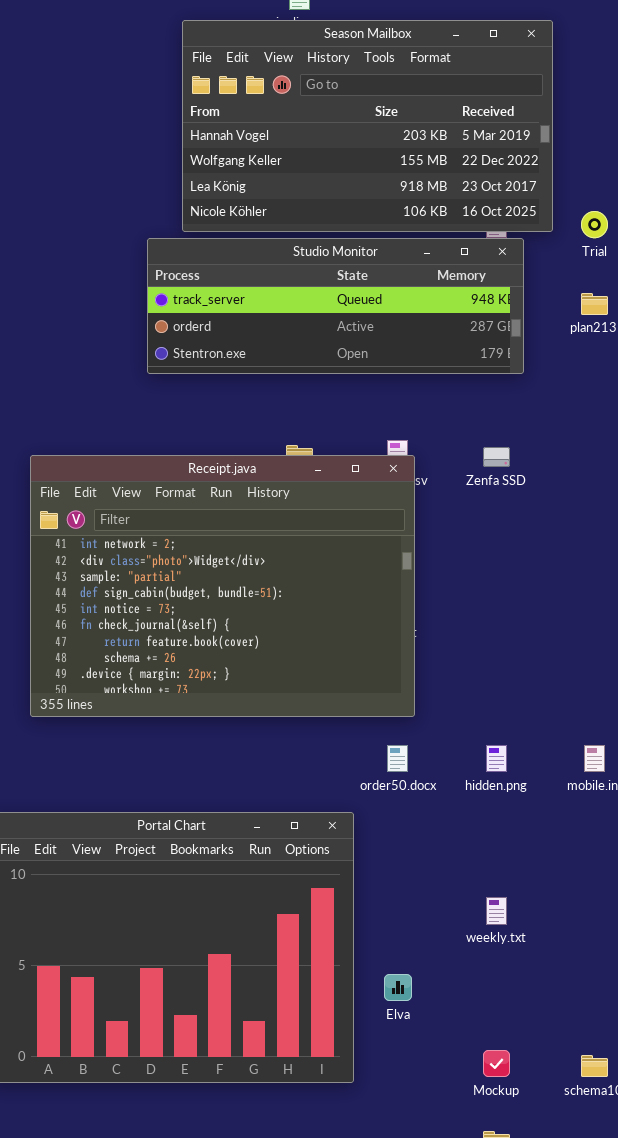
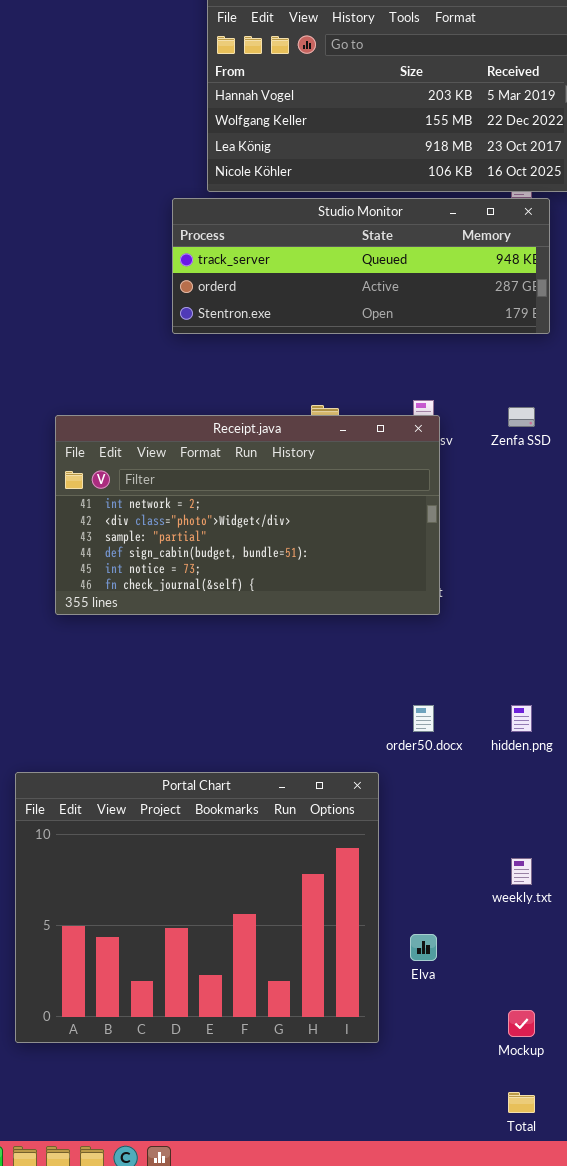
Receipt.java: [30,455,415,717] -> [55,415,440,615], resized

